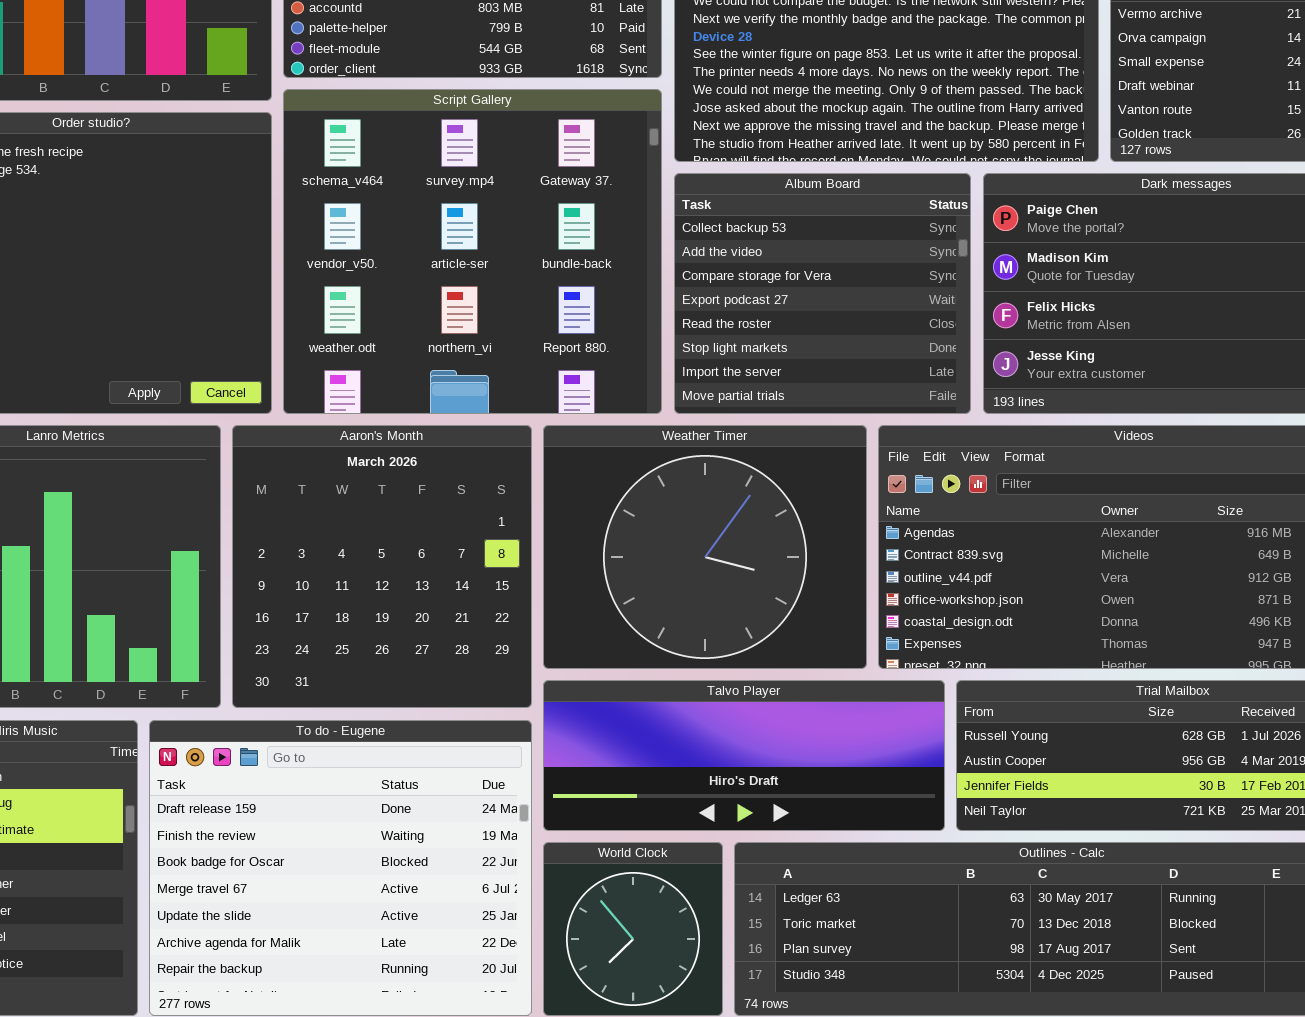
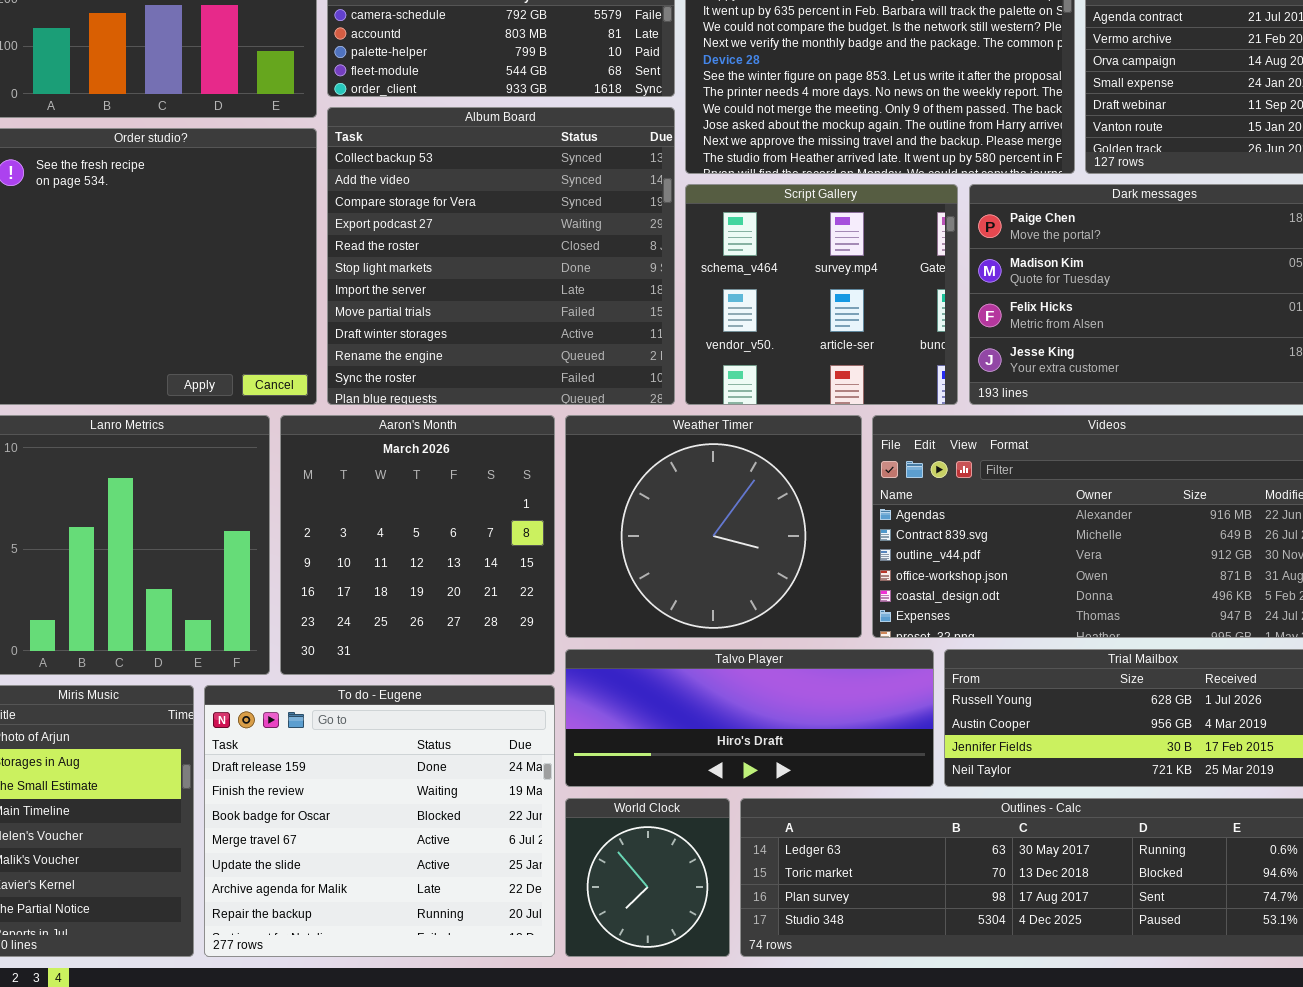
Script Gallery: [283,89,662,414] -> [685,184,958,405], moved, resized
Album Board: [674,173,971,414] -> [327,107,675,405], moved, resized

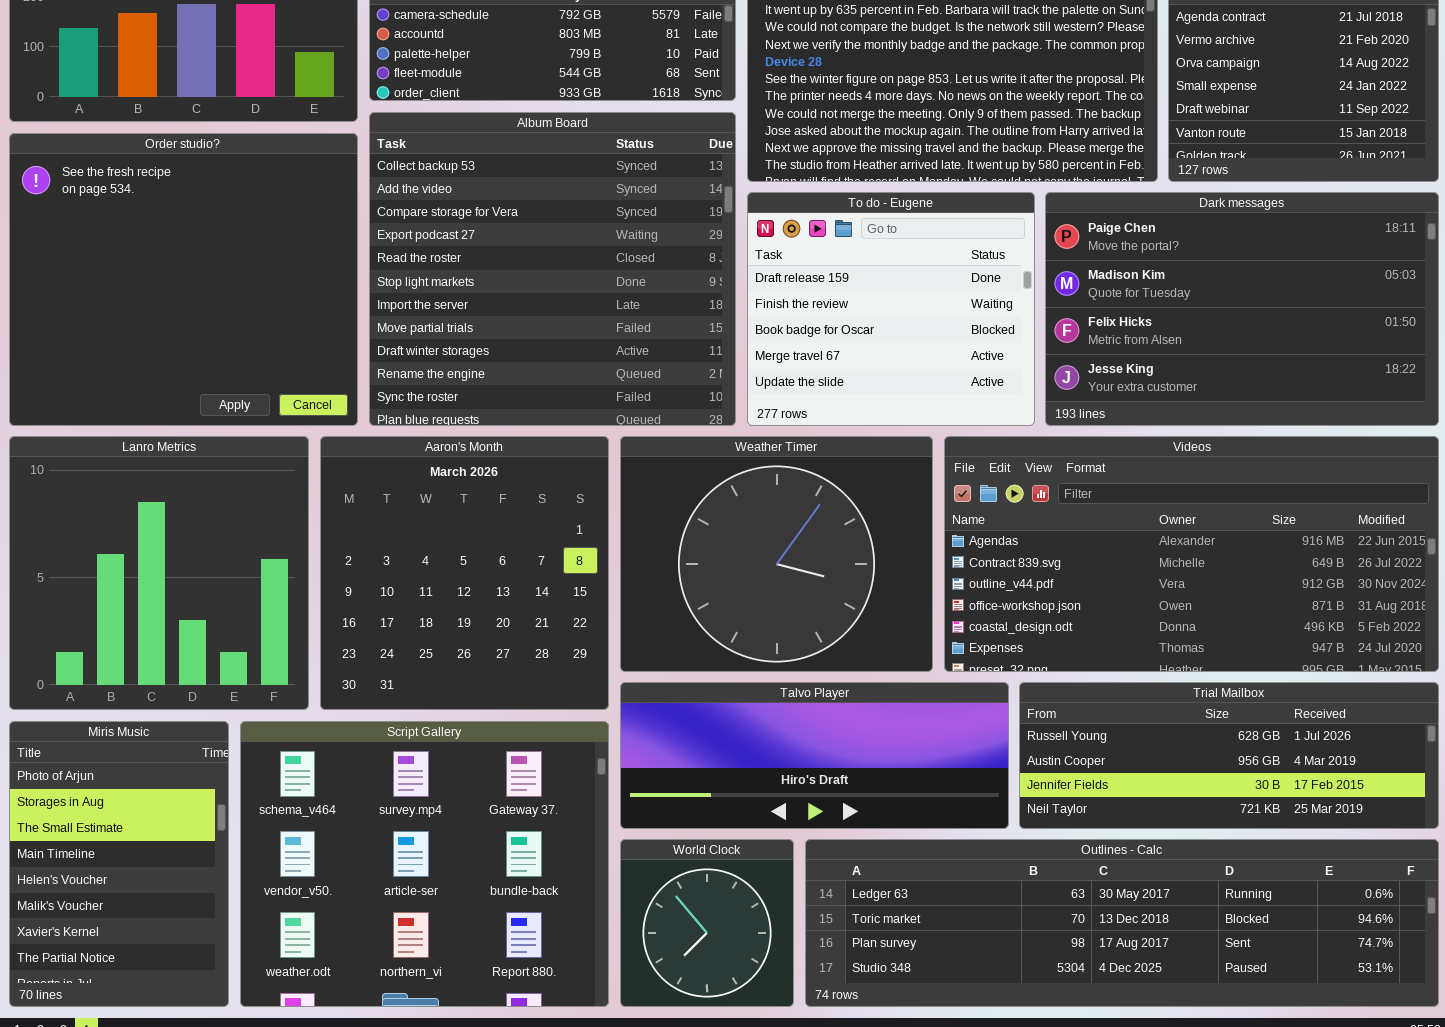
Script Gallery: [685,184,958,405] -> [240,721,609,1007], moved, resized
To do - Eugene: [204,685,555,957] -> [747,192,1035,426], moved, resized

